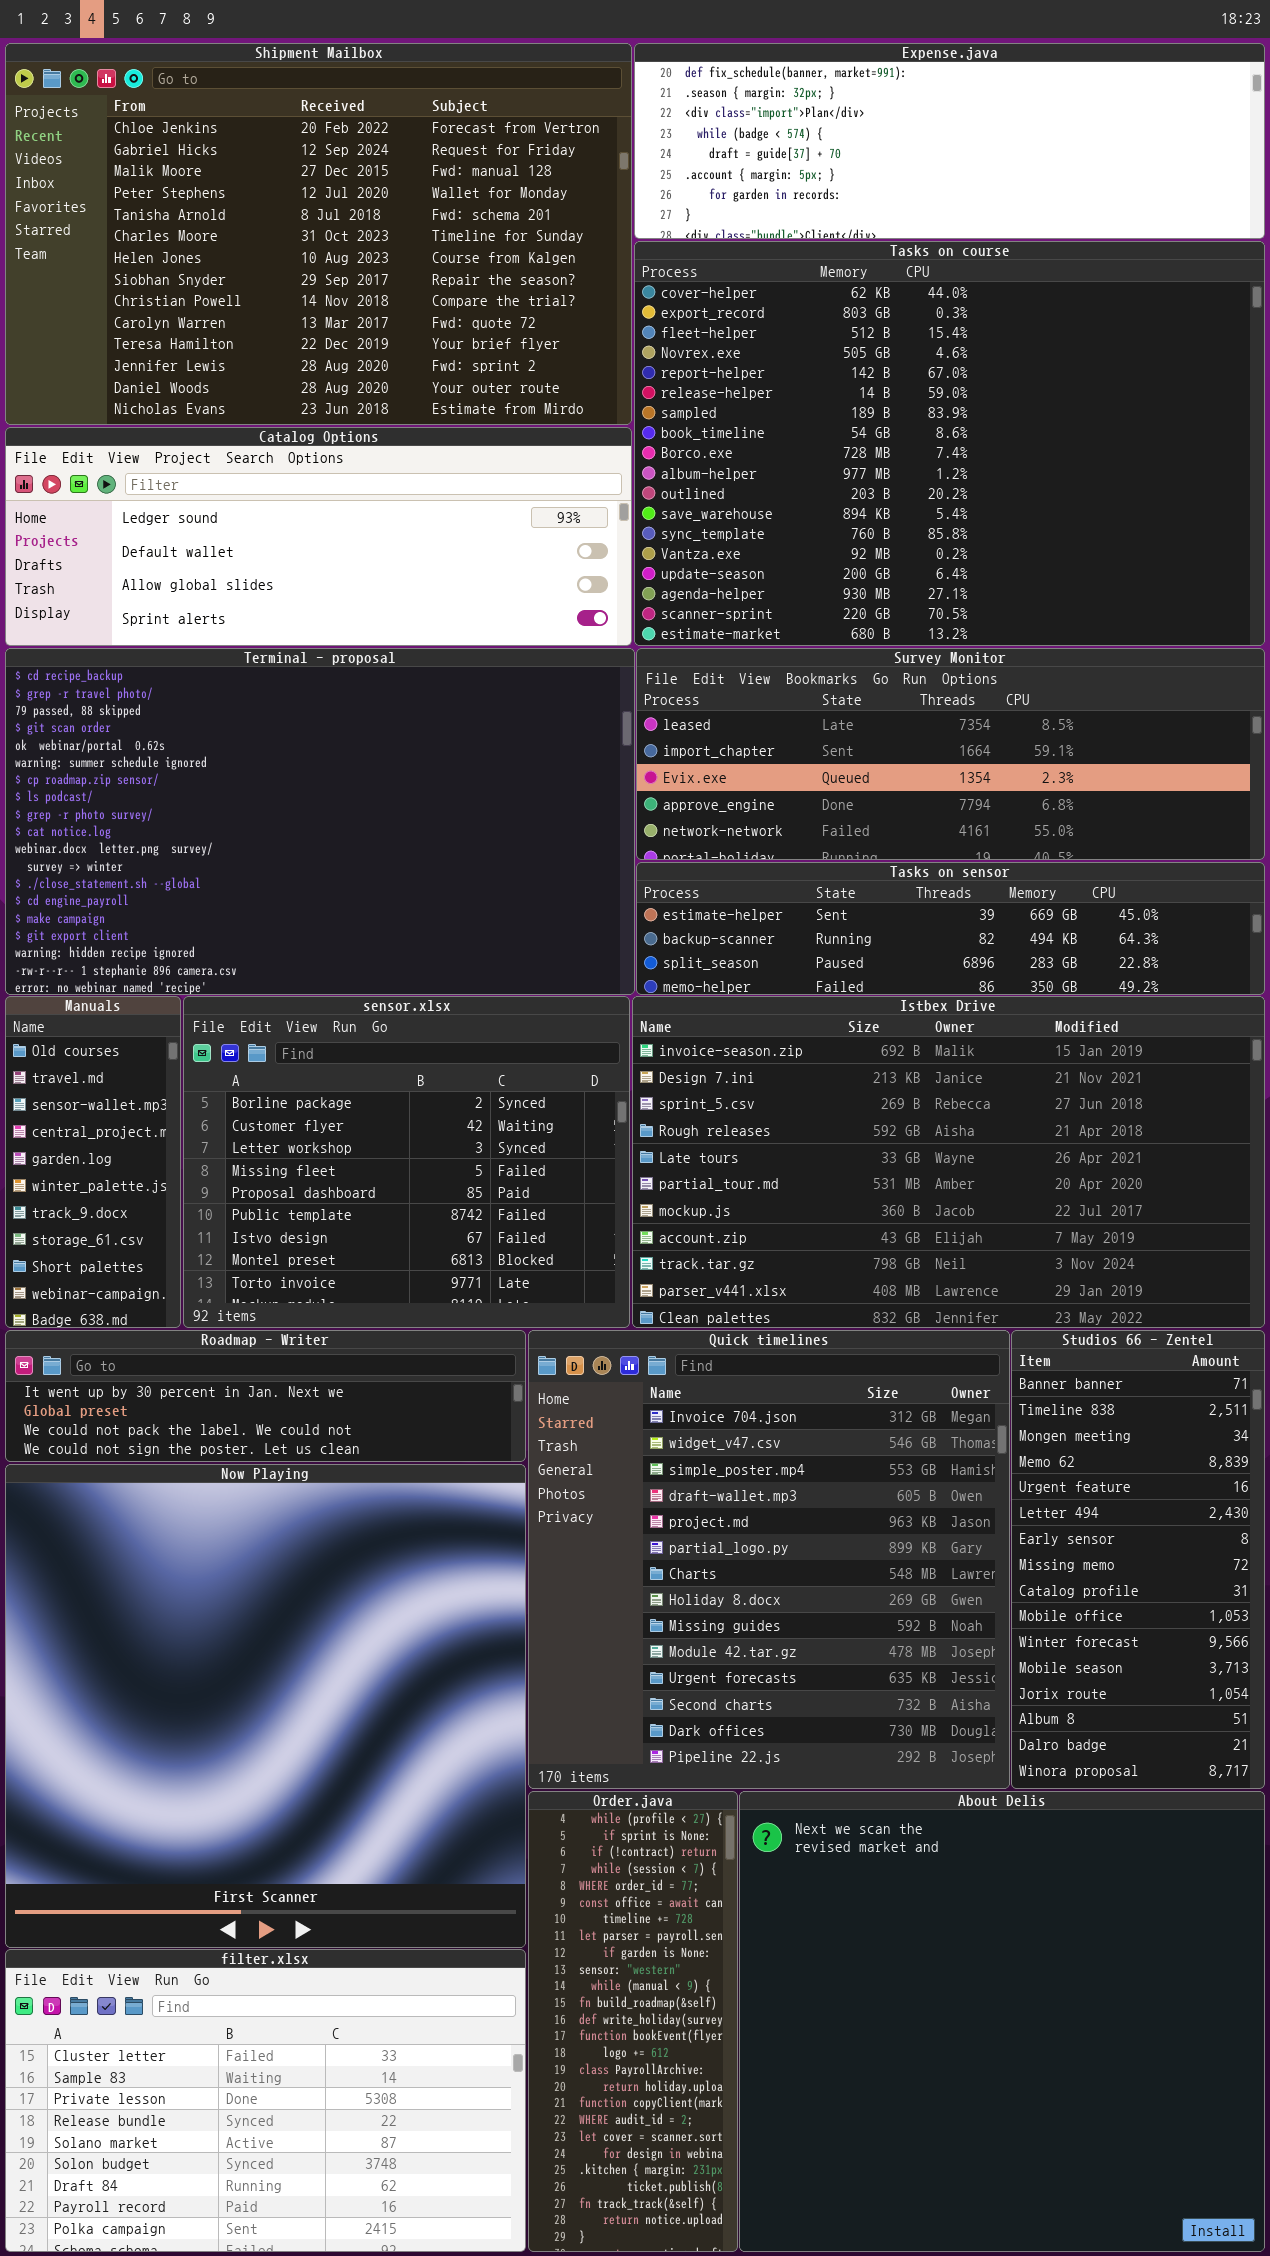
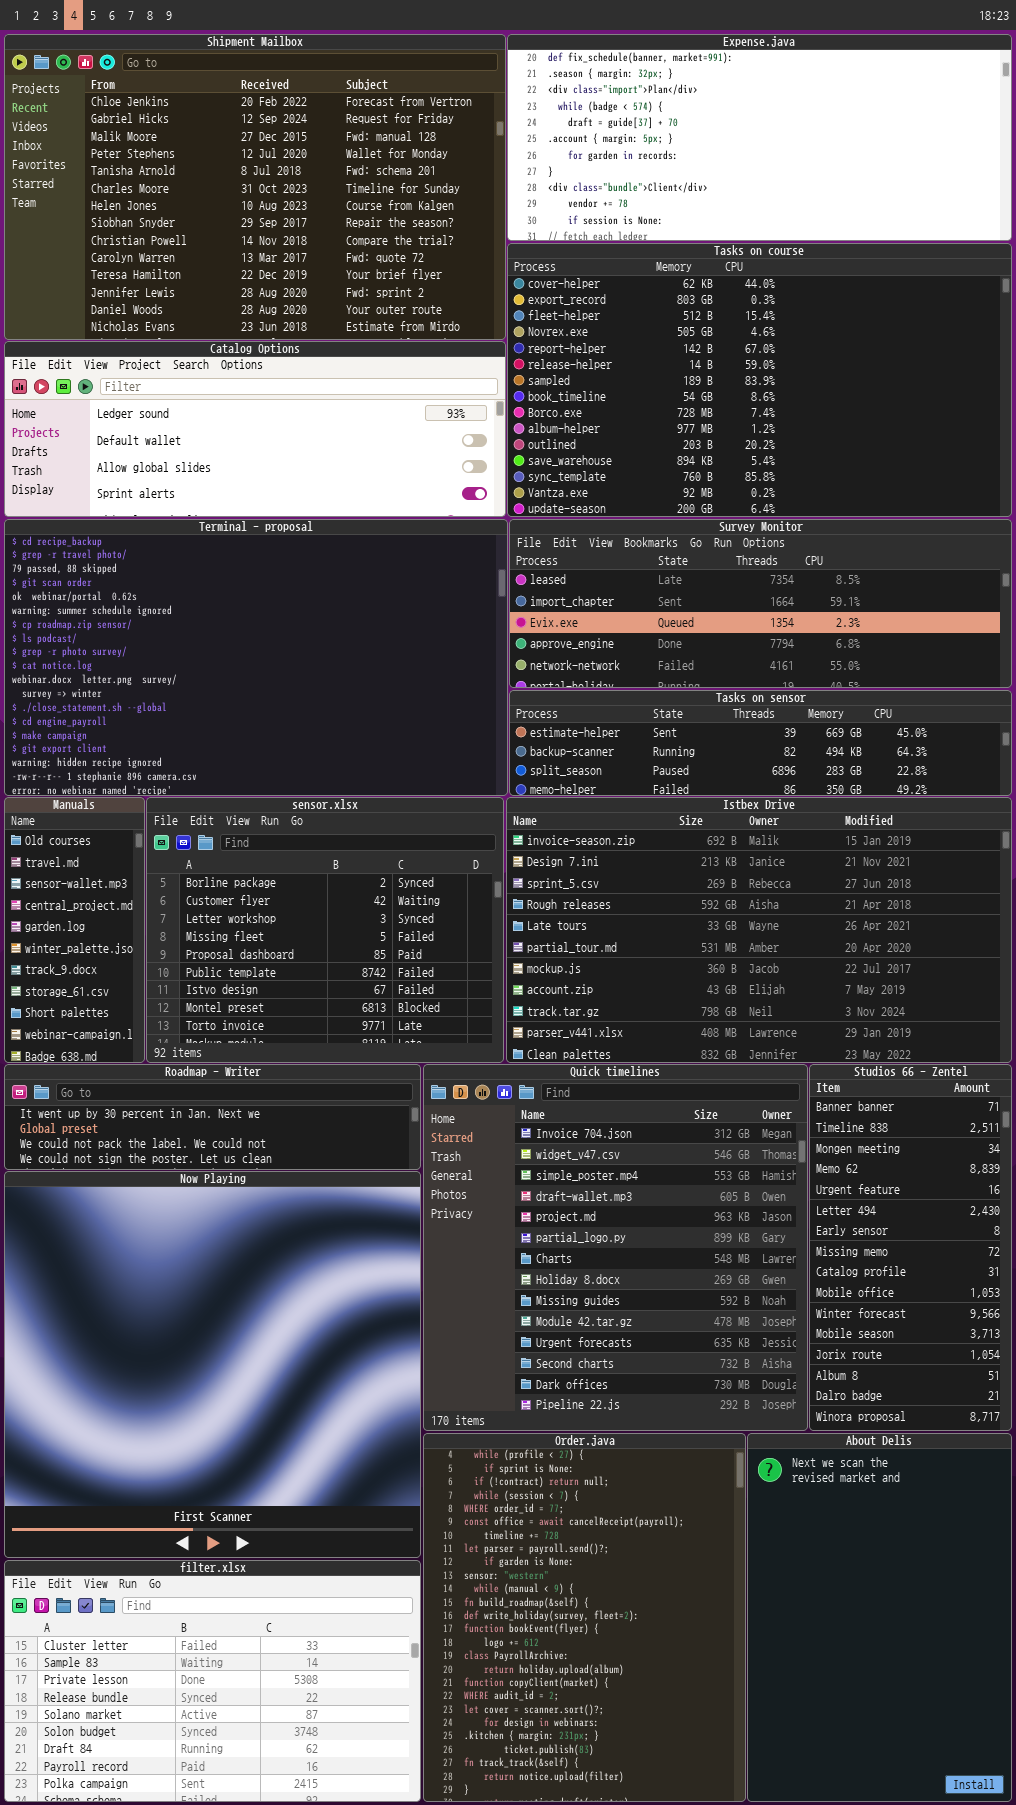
Expense.java: [634,43,1265,239] -> [507,34,1012,241], resized
Tasks on course: [634,241,1265,646] -> [507,243,1012,517], resized
Order.java: [528,1791,738,2252] -> [423,1433,746,1802], resized
About Delis: [739,1791,1265,2252] -> [747,1433,1012,1802], resized

